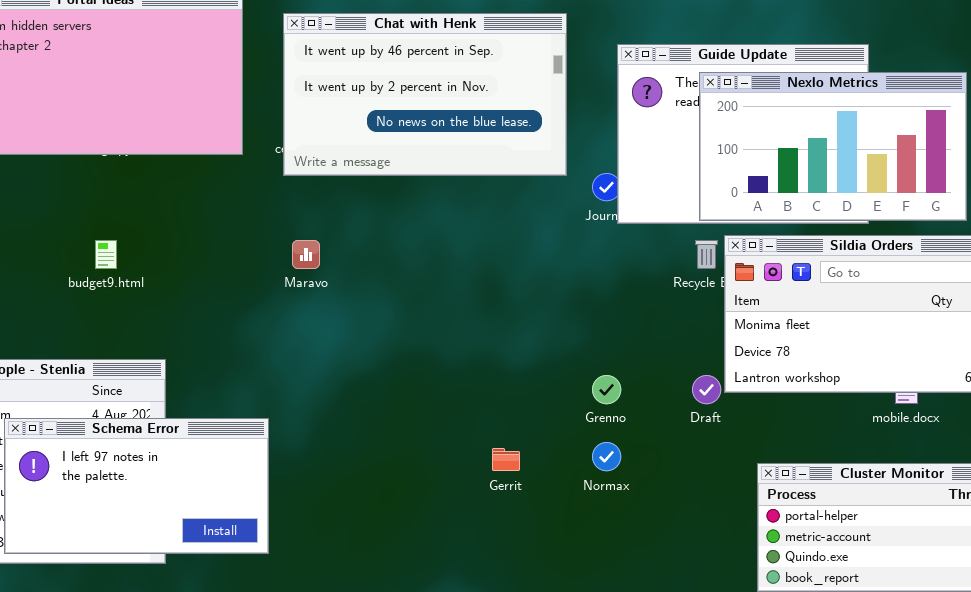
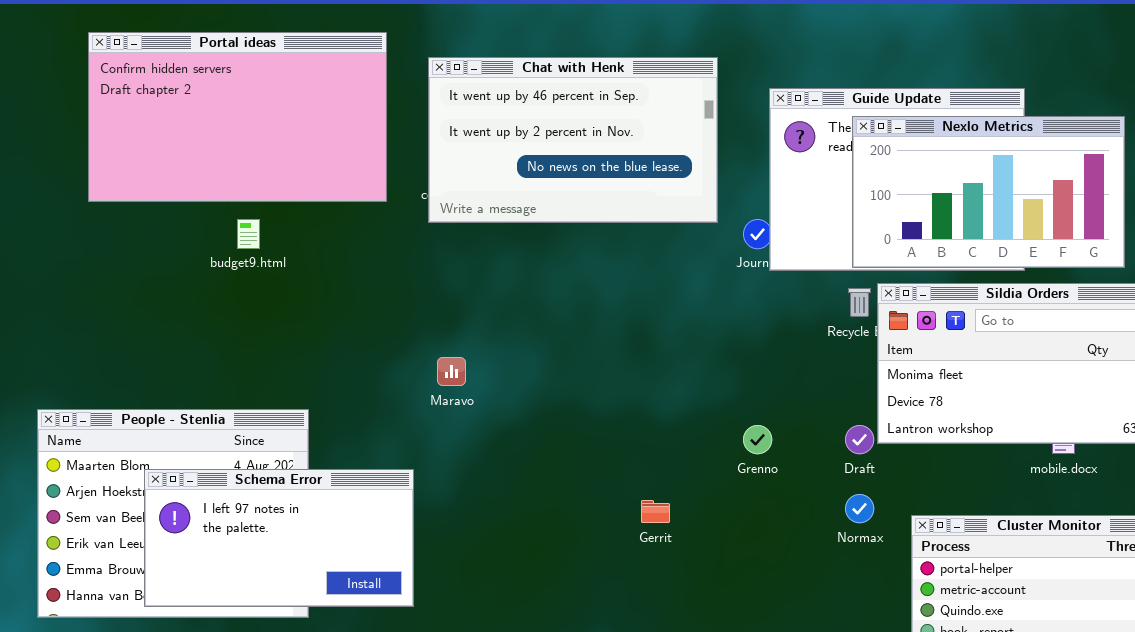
budget9.html: [95,240,117,269] -> [237,219,260,249], moved
Maravo: [292,240,320,269] -> [437,357,466,386], moved
Normax: [592,442,621,471] -> [845,494,874,523], moved

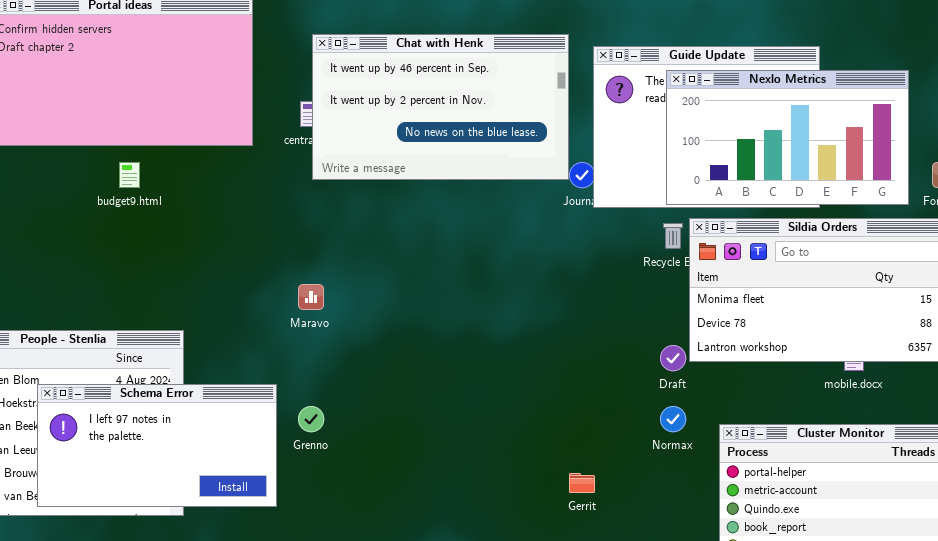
Chat with Henk: [428,57,718,223] -> [312,34,569,180], moved
Grenno: [743,425,772,454] -> [298,406,324,432], moved
Gerrit: [641,500,670,523] -> [569,473,595,493], moved

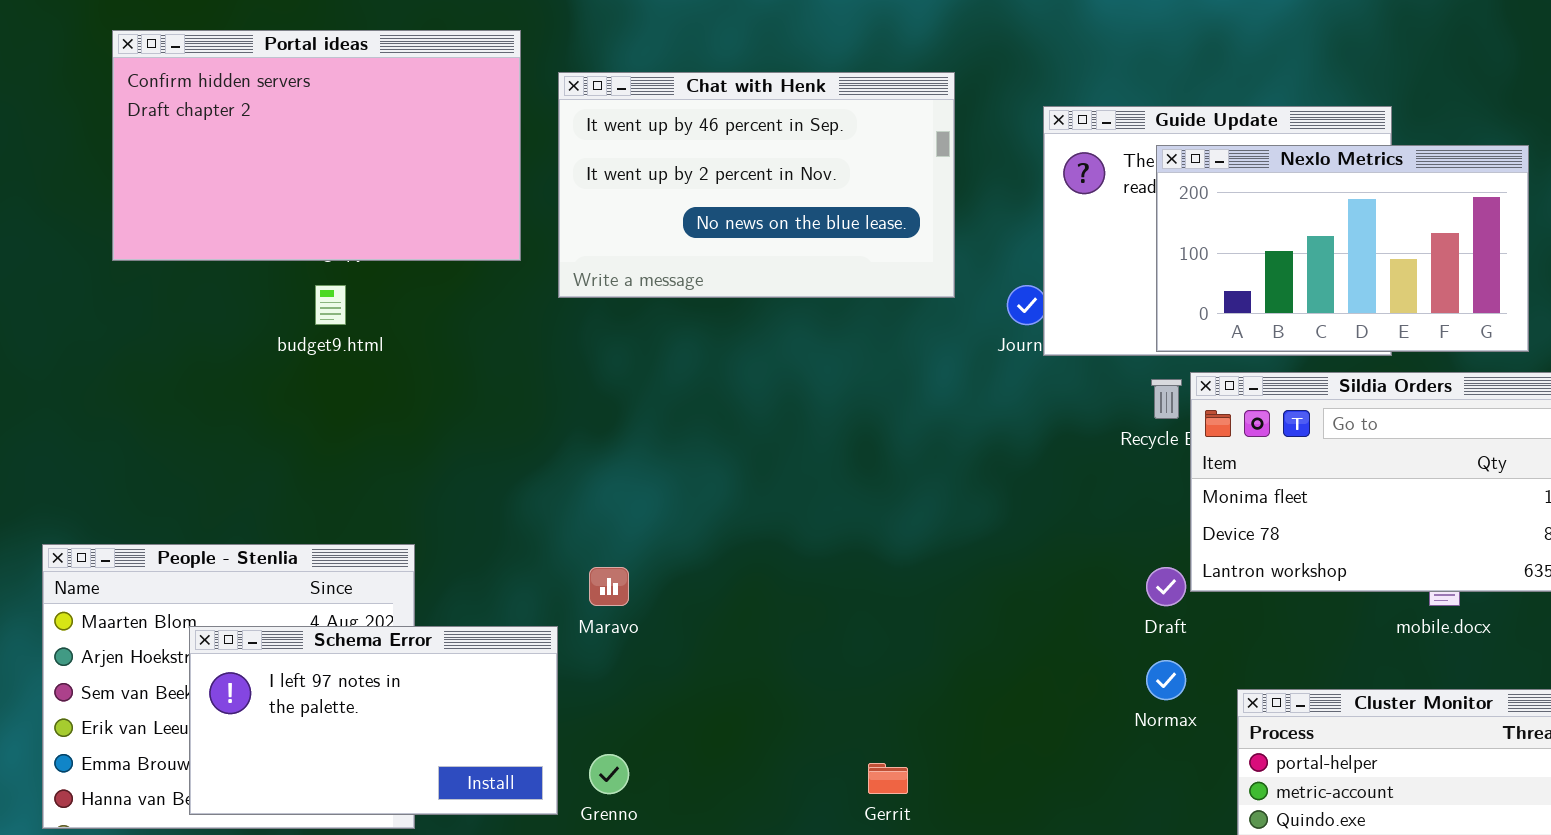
Chat with Henk: [312,34,569,180] -> [558,72,955,298], moved
Maravo: [298,284,324,310] -> [589,567,629,606], moved
Grenno: [298,406,324,432] -> [589,754,629,794], moved
Gerrit: [569,473,595,493] -> [868,763,908,794], moved

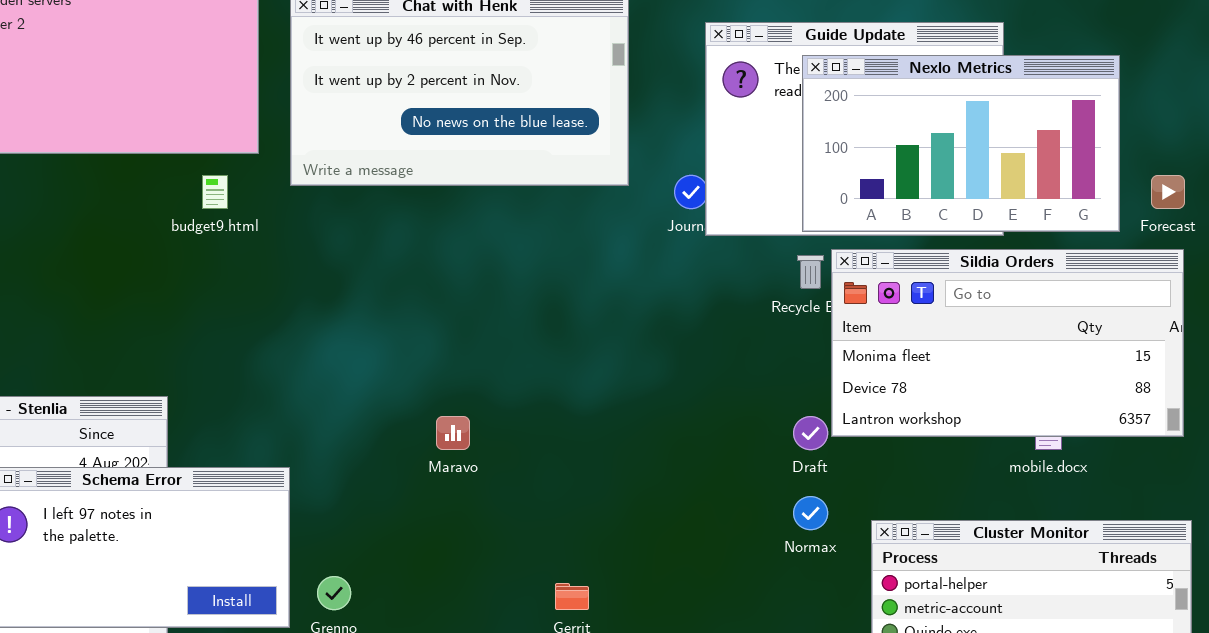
budget9.html: [315,285,346,325] -> [202,175,228,209], moved
Maravo: [589,567,629,606] -> [436,416,470,450], moved

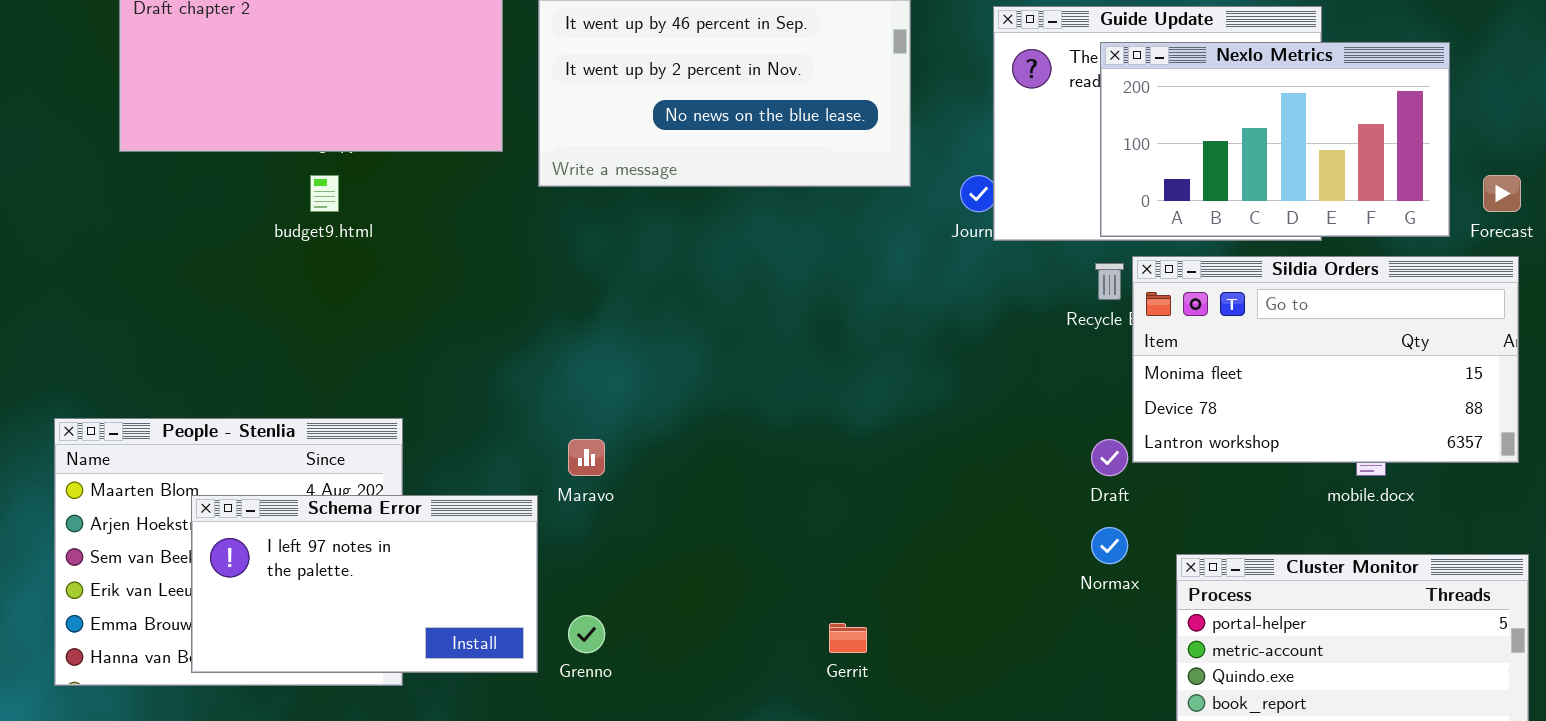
budget9.html: [202,175,228,209] -> [310,175,339,212], moved
Maravo: [436,416,470,450] -> [568,439,605,476], moved

